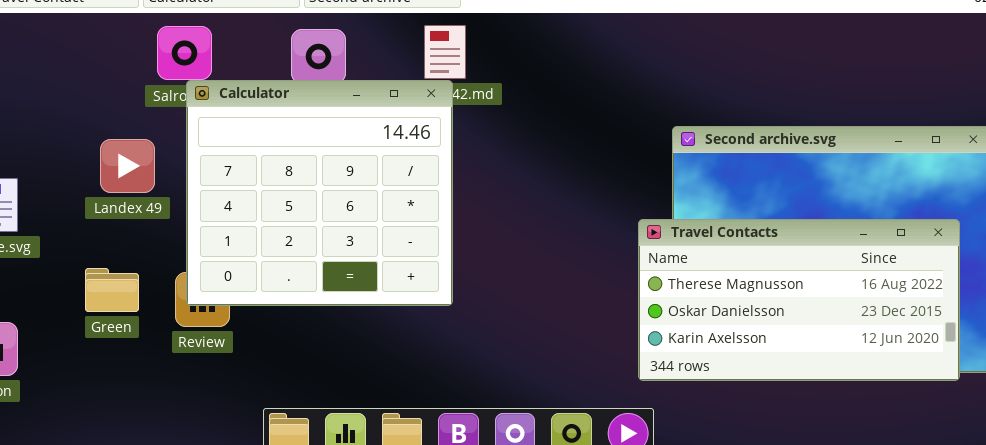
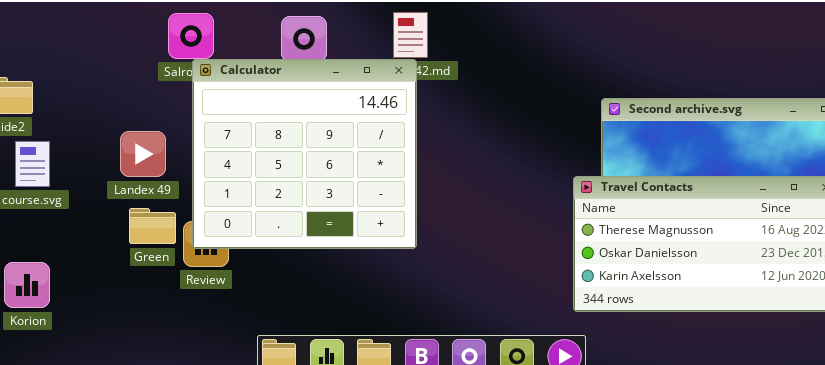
Landex 49: [100,139,155,193] -> [120,131,166,177], moved
Green: [85,268,139,312] -> [129,208,176,244], moved

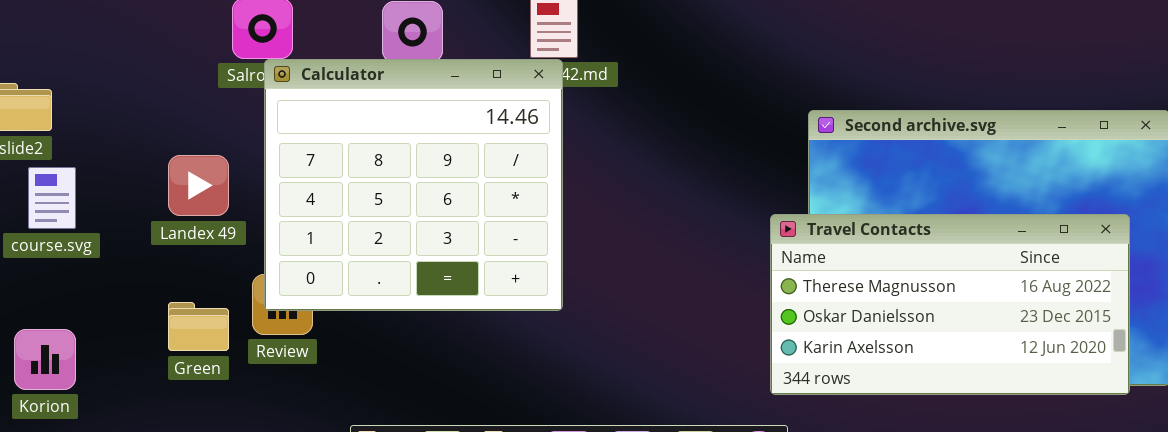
Green: [129,208,176,244] -> [168,302,229,351], moved

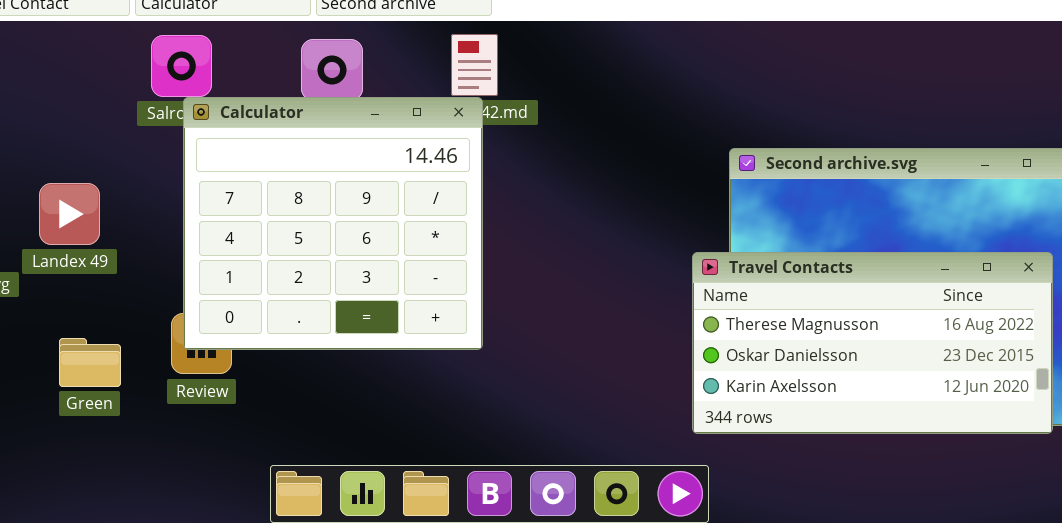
Landex 49: [168,155,229,216] -> [39,183,100,245], moved
Green: [168,302,229,351] -> [59,338,121,387], moved

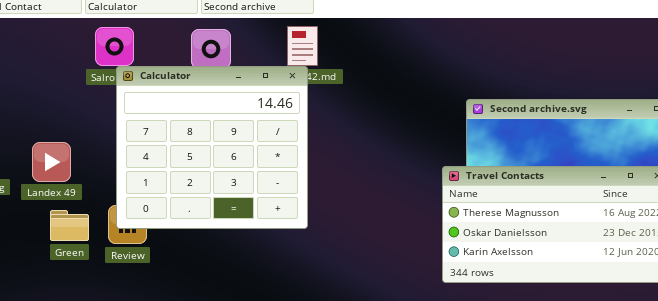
Landex 49: [39,183,100,245] -> [32,142,71,182], moved
Green: [59,338,121,387] -> [50,210,89,241], moved

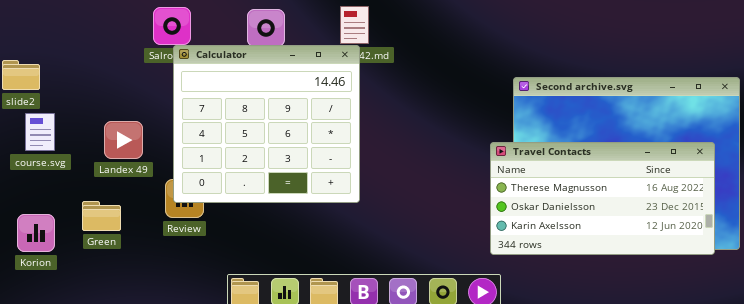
Landex 49: [32,142,71,182] -> [104,121,143,159], moved
Green: [50,210,89,241] -> [82,201,121,231], moved

